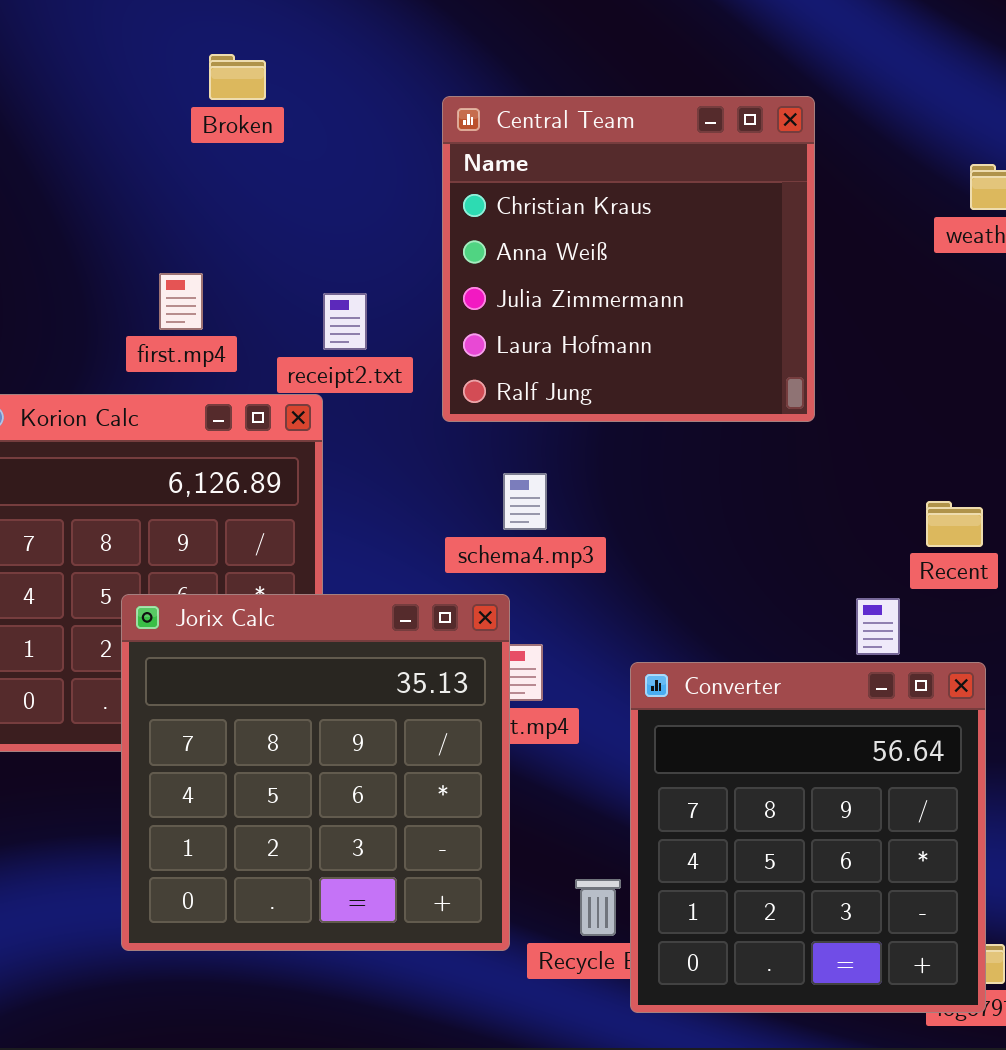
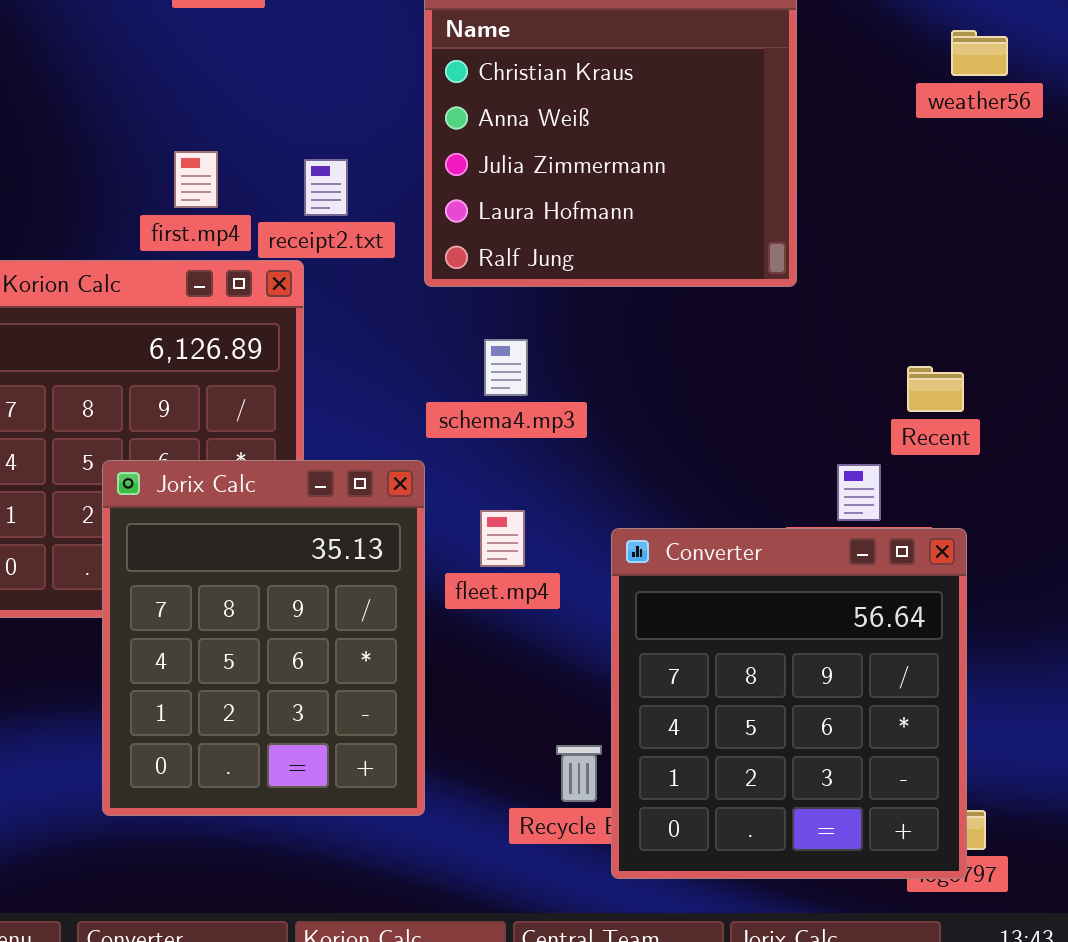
first.mp4: [159,273,203,330] -> [174,151,218,208], moved
Jorix Calc: [121,594,510,951] -> [102,460,425,816], resized

